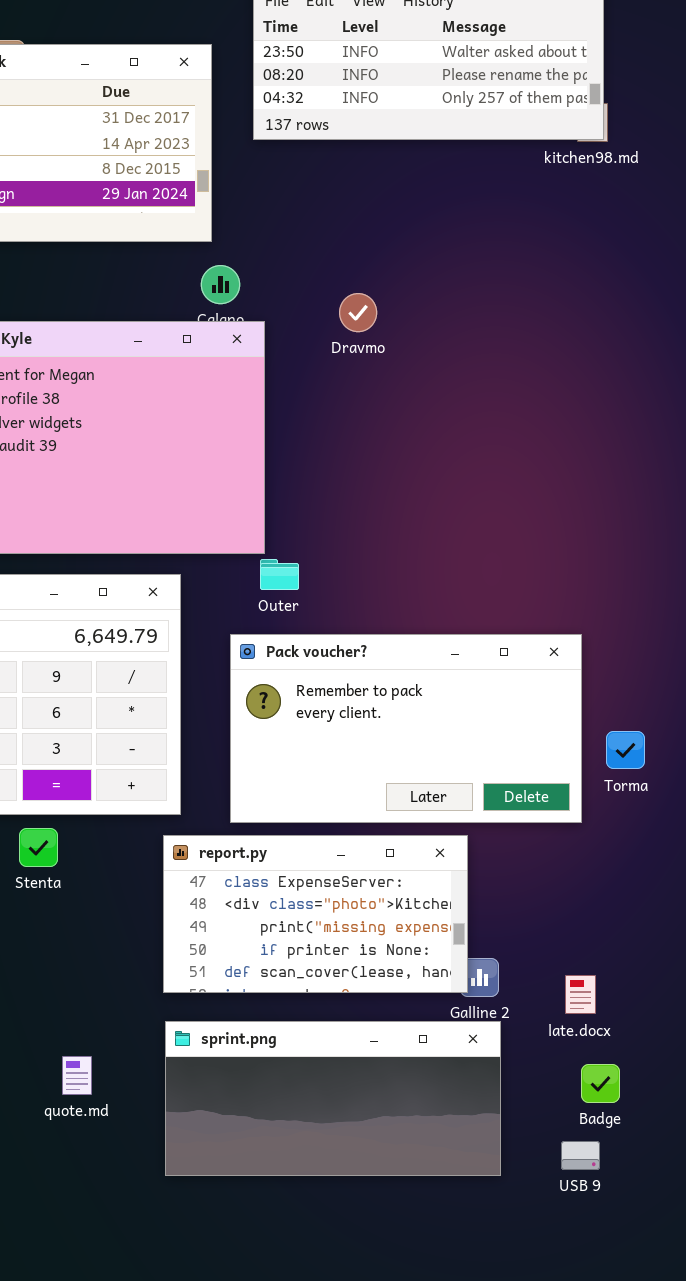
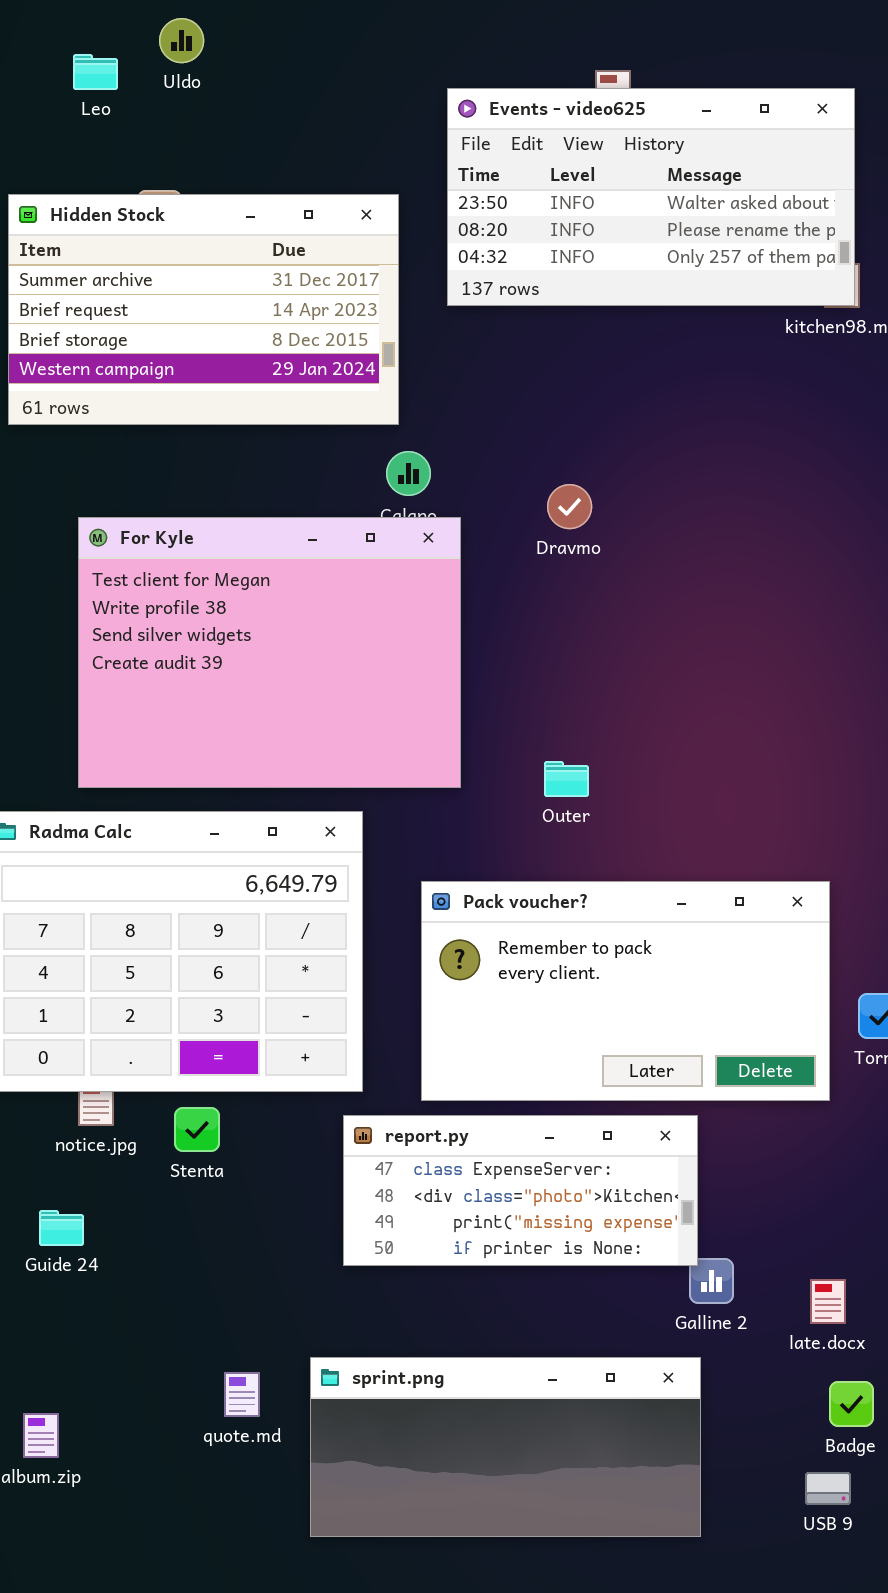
Outer: [260,559,299,590] -> [544,761,589,797], moved
report.py: [163,835,468,993] -> [343,1115,698,1266], resized
sprint.png: [165,1021,501,1176] -> [310,1357,701,1537], moved

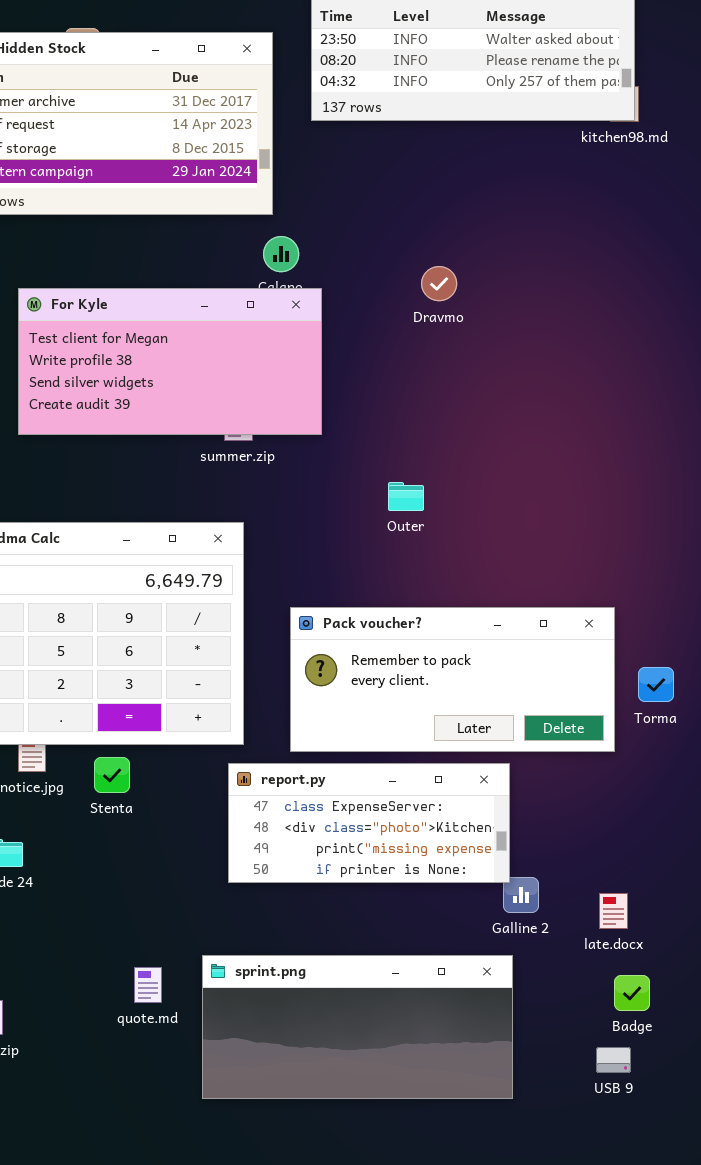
Dravmo: [547,484,592,529] -> [421,266,457,301], moved
For Kyle: [78,517,461,788] -> [18,288,322,435], resized
Pack voucher?: [421,881,830,1101] -> [290,607,615,752], resized

